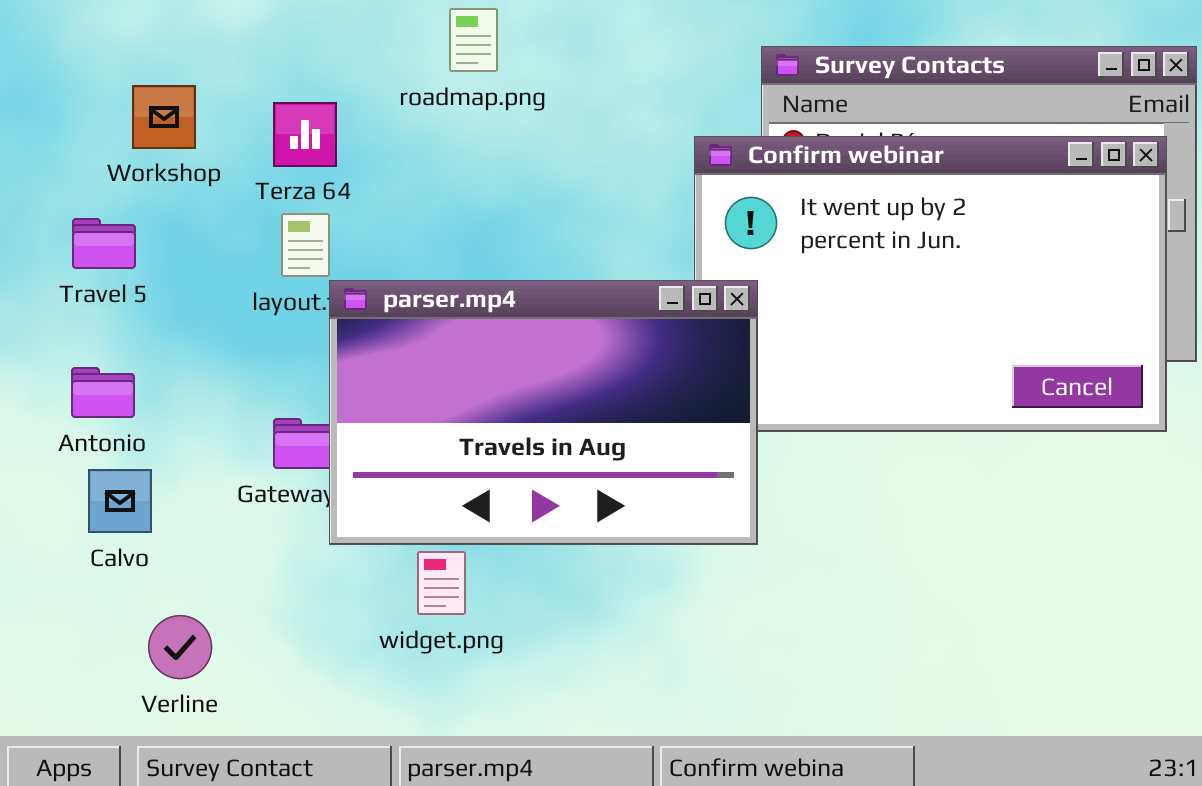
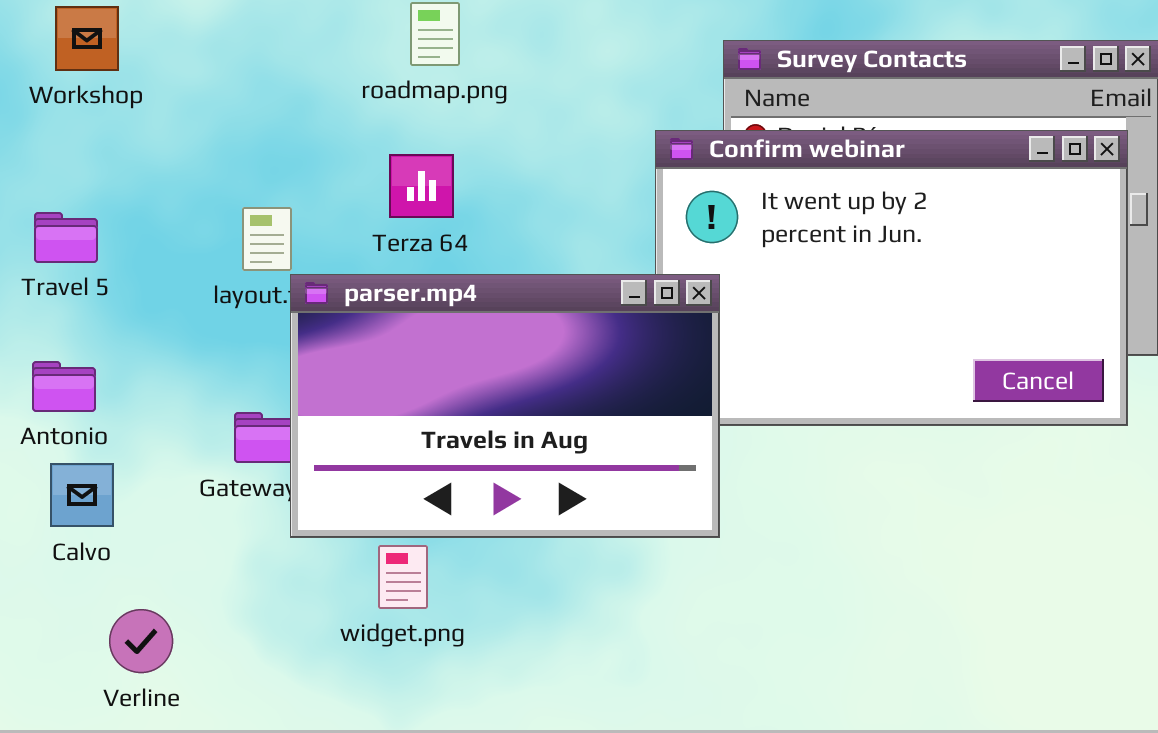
Workshop: [132,85,196,149] -> [55,6,119,71], moved
Terza 64: [273,102,337,167] -> [389,154,454,218], moved

